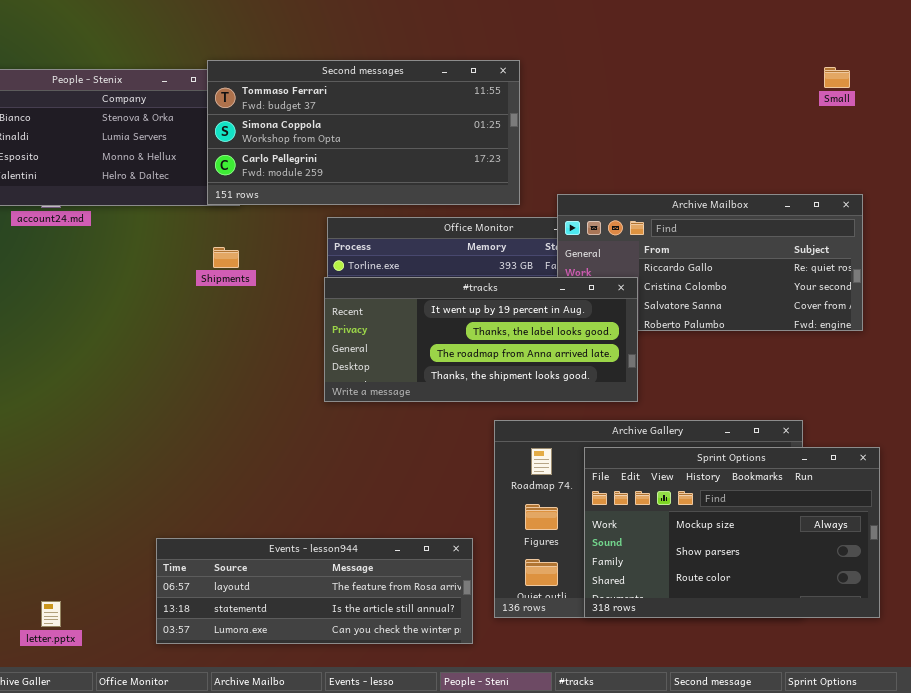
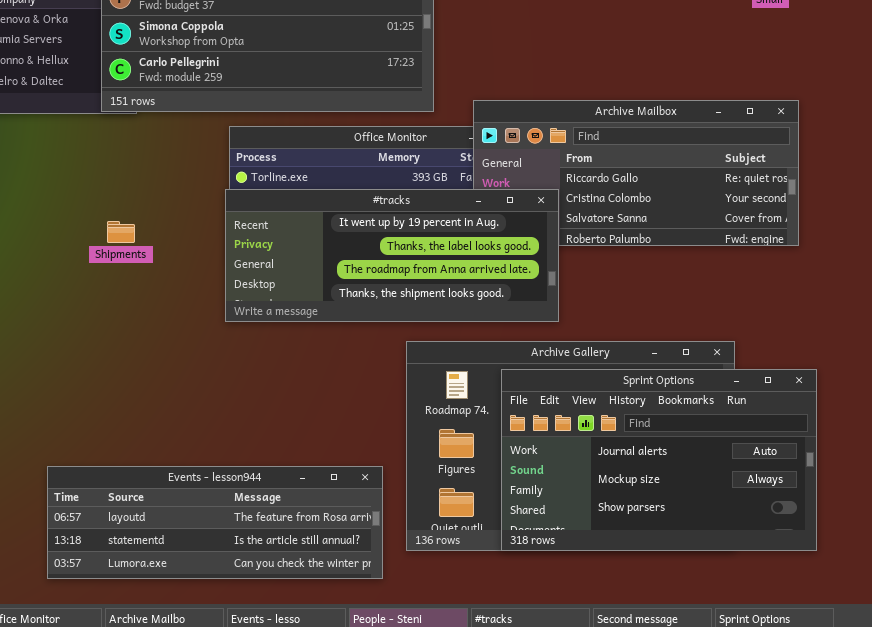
Shipments: [213,247,239,268] -> [107,221,135,243], moved
Sprint Options: [584,447,880,618] -> [501,369,817,551], scrolled up 1 row

